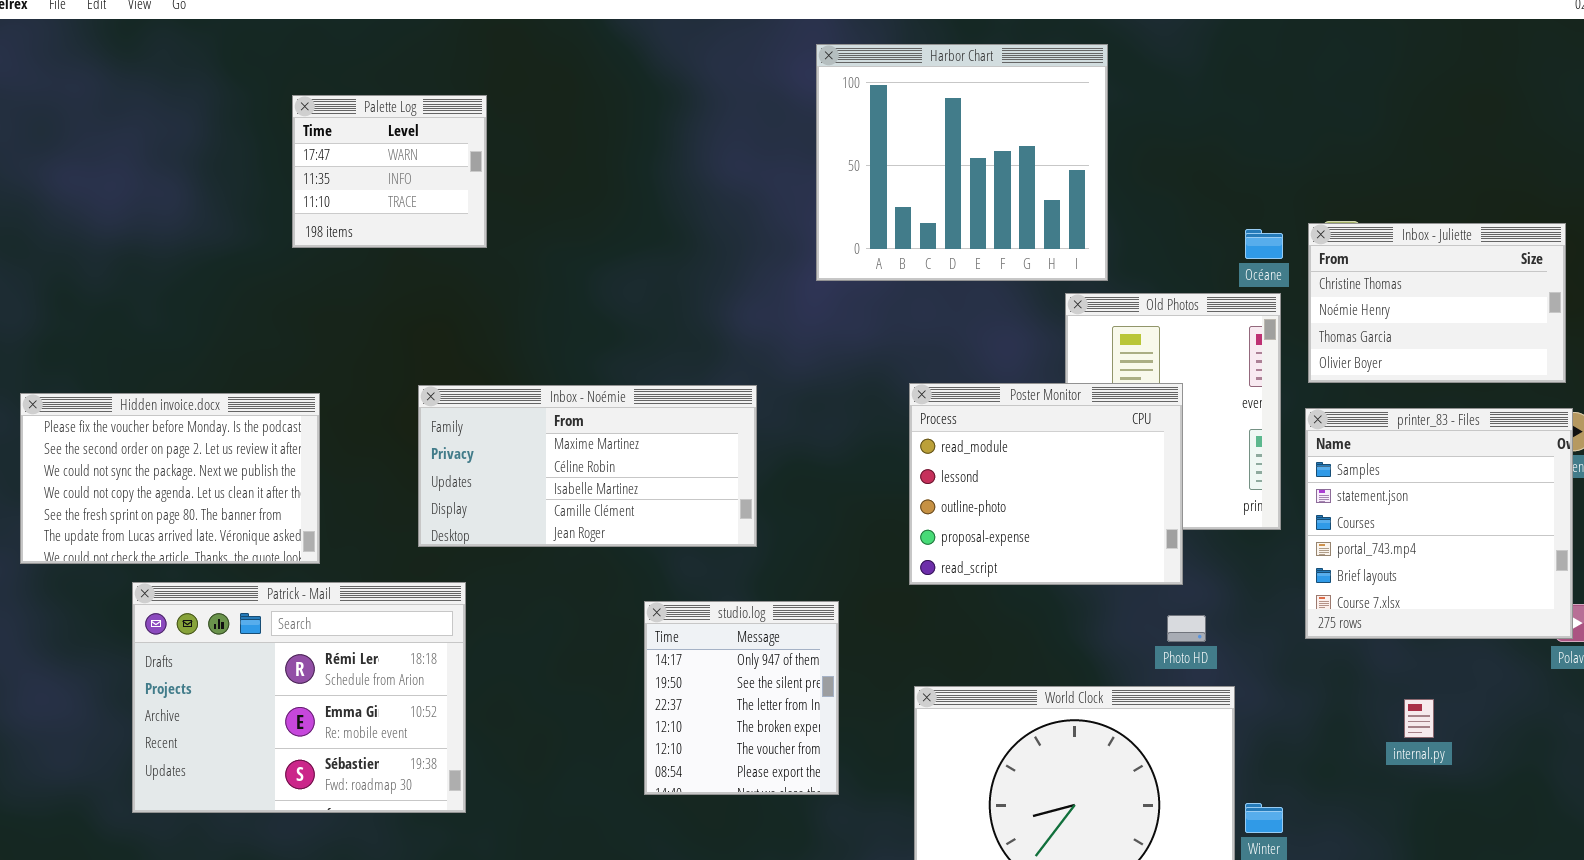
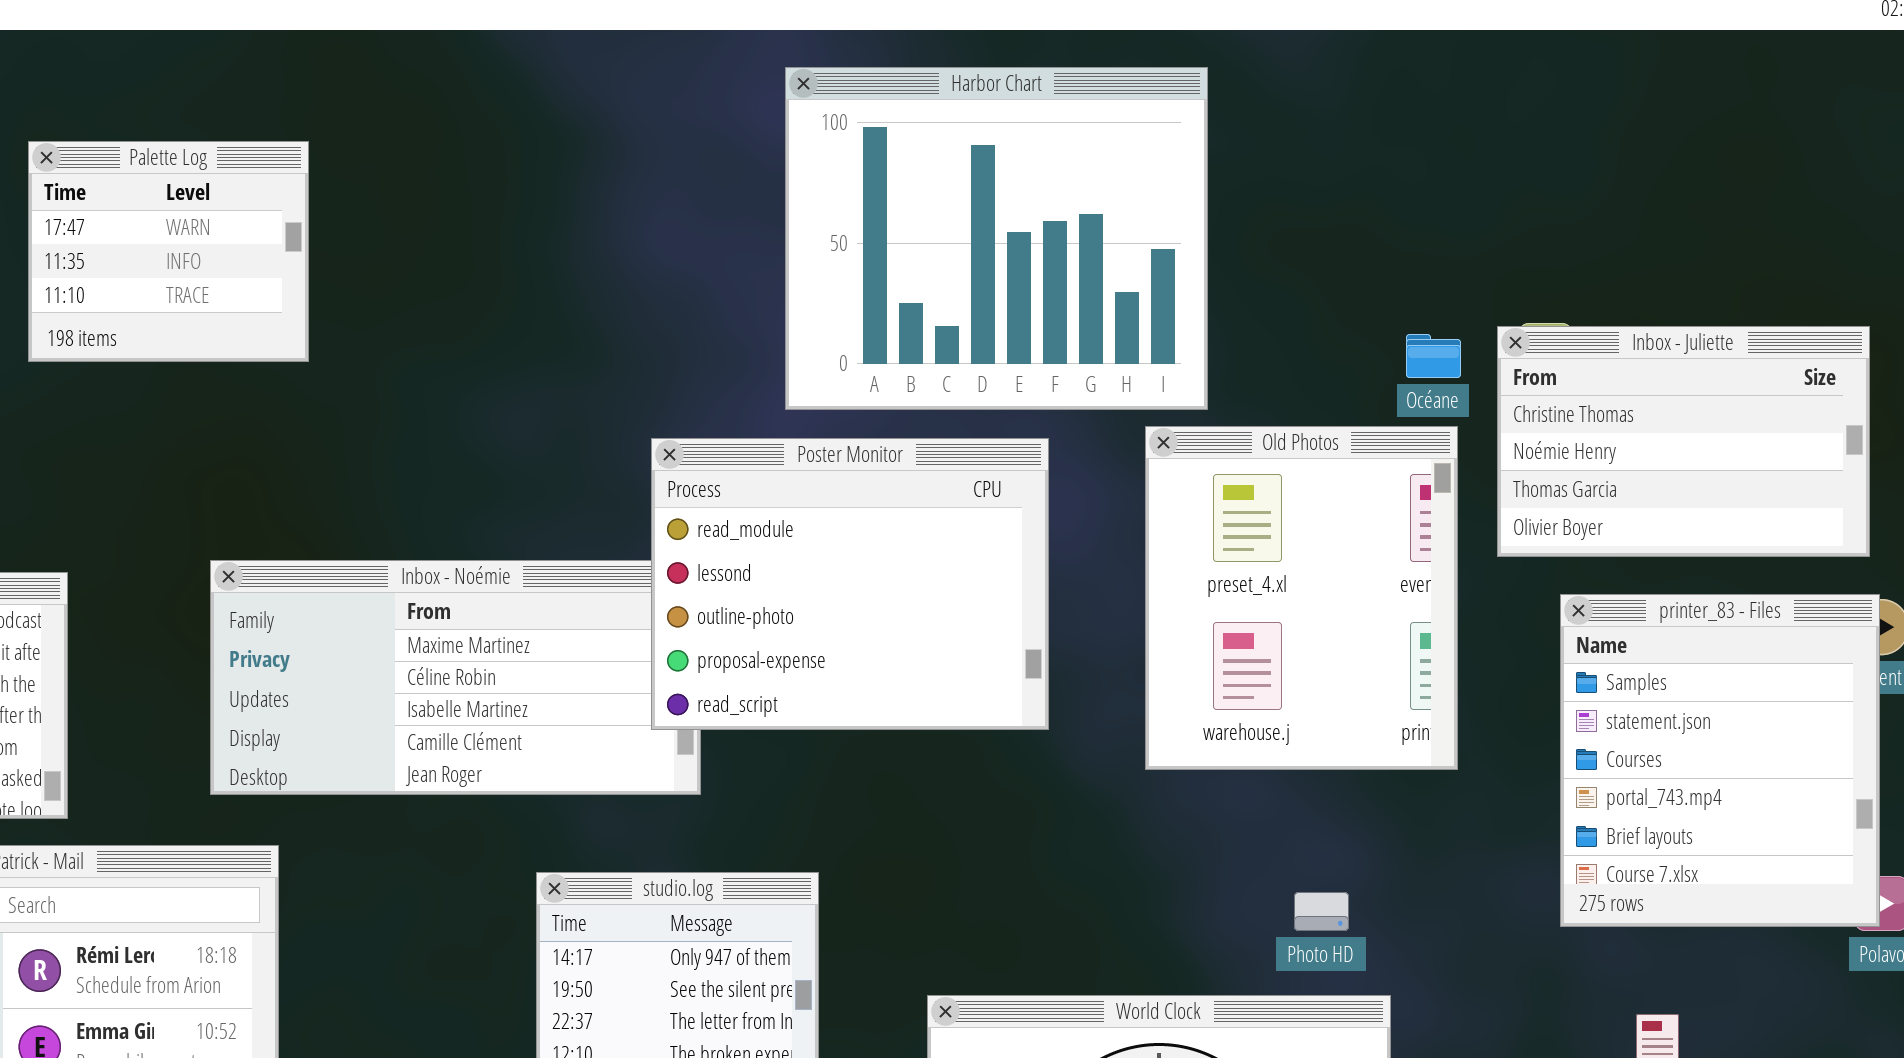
Poster Monitor: [909,383,1183,585] -> [651,438,1049,730], moved
printer_83 - Files: [1305,408,1573,639] -> [1560,594,1880,927], resized

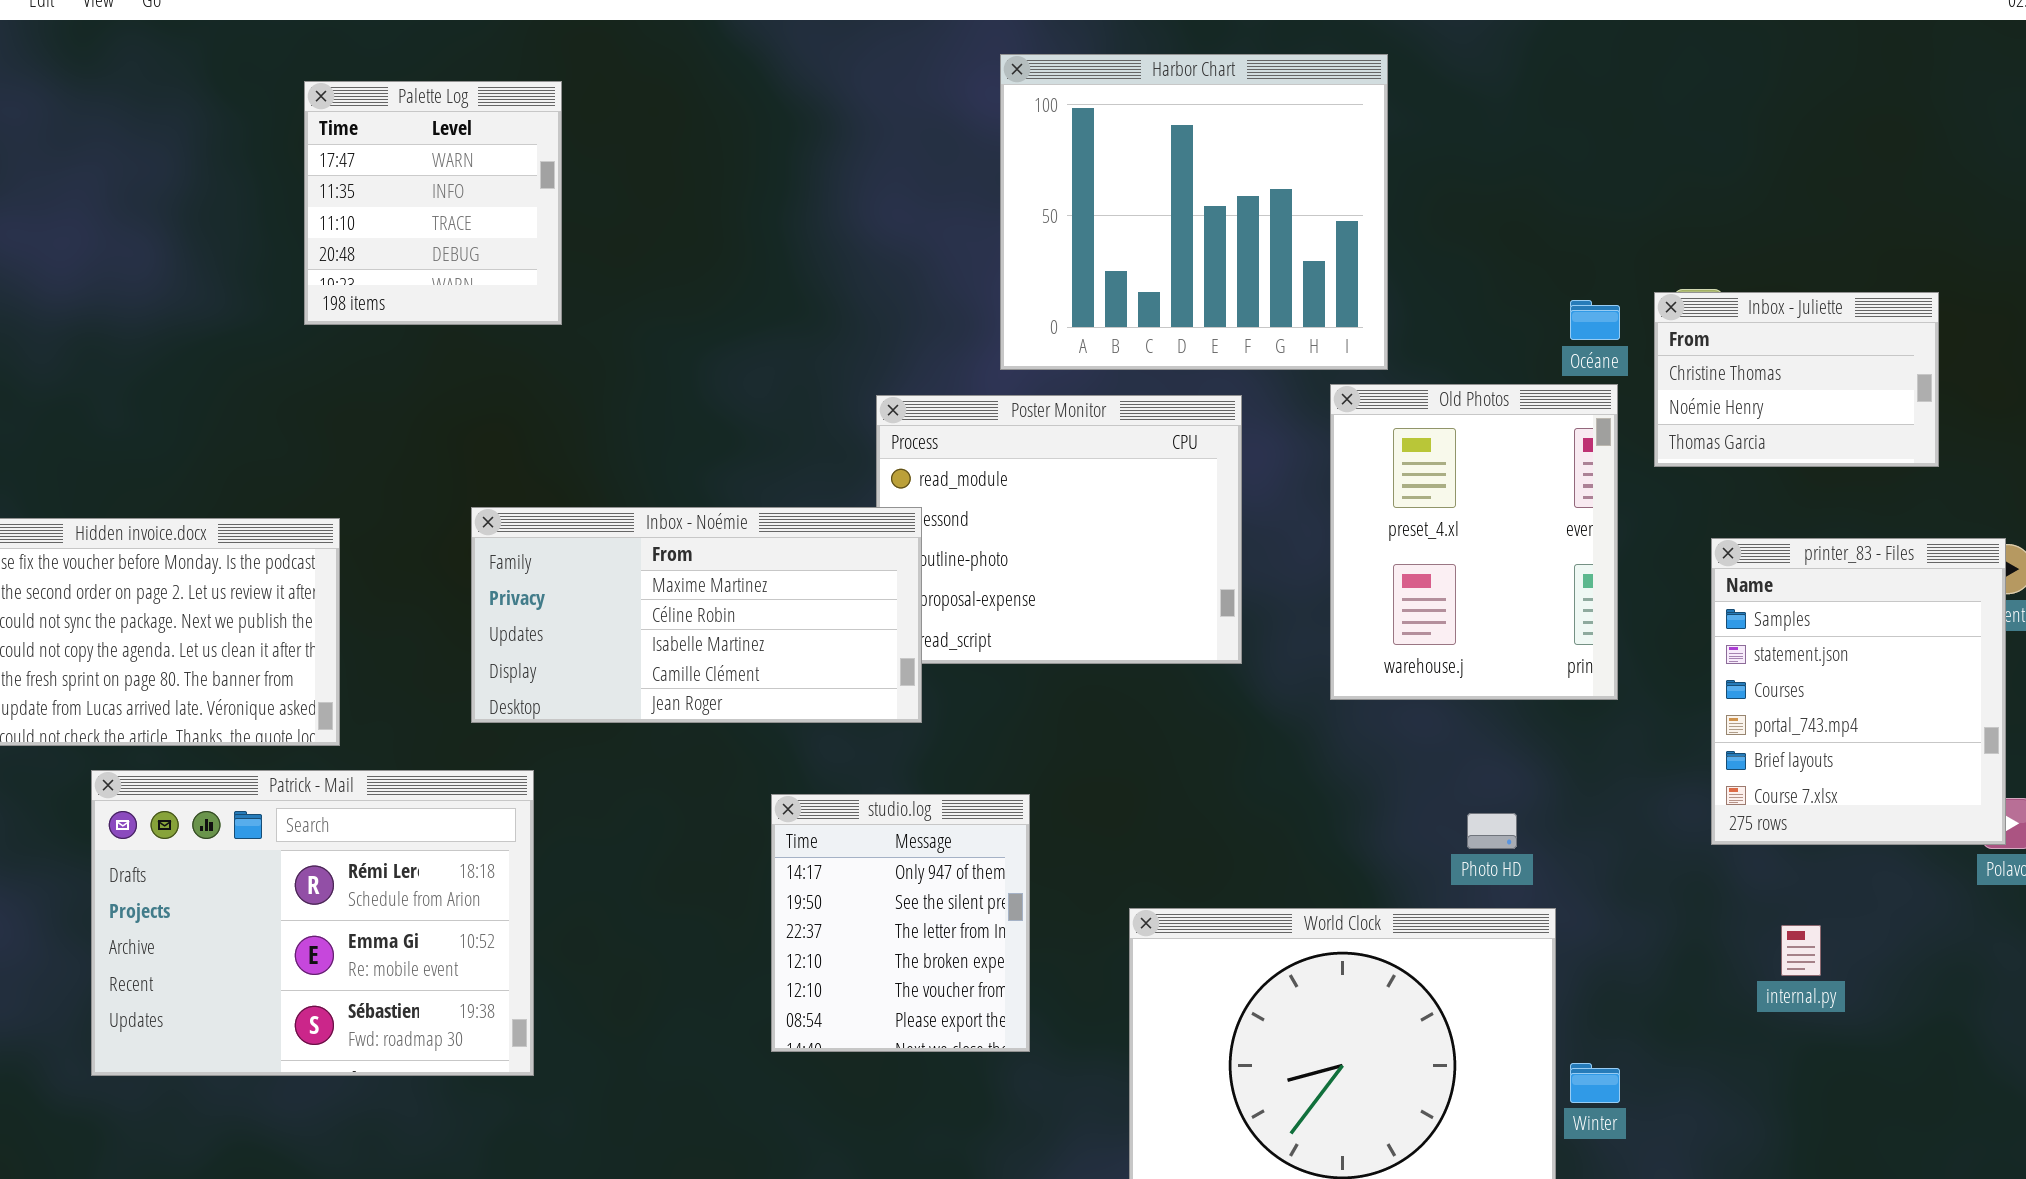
Palette Log: [28,141,309,362] -> [304,81,562,325], resized
Inbox - Juliette: [1497,326,1870,557] -> [1654,292,1939,467], resized
Inbox - Noémie: [210,560,701,795] -> [471,507,922,723], raised

